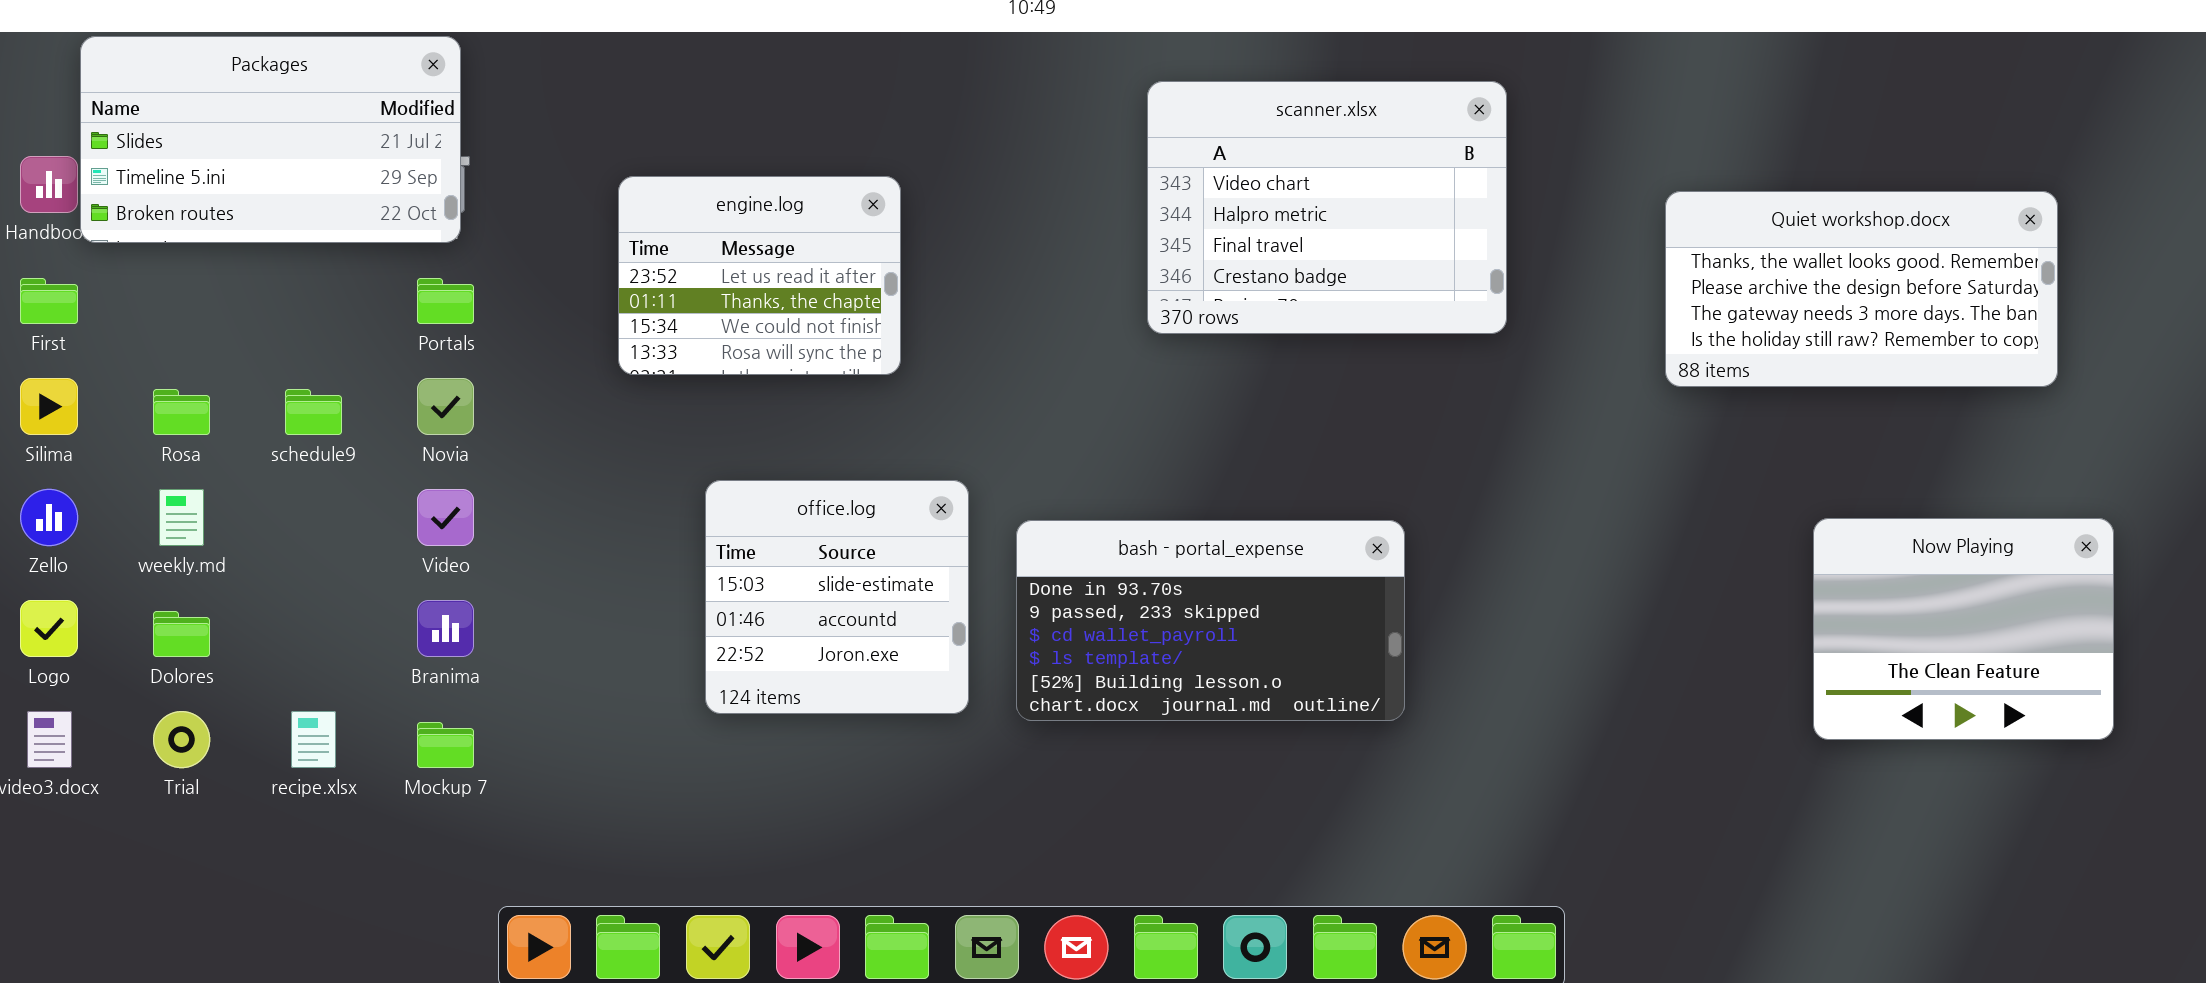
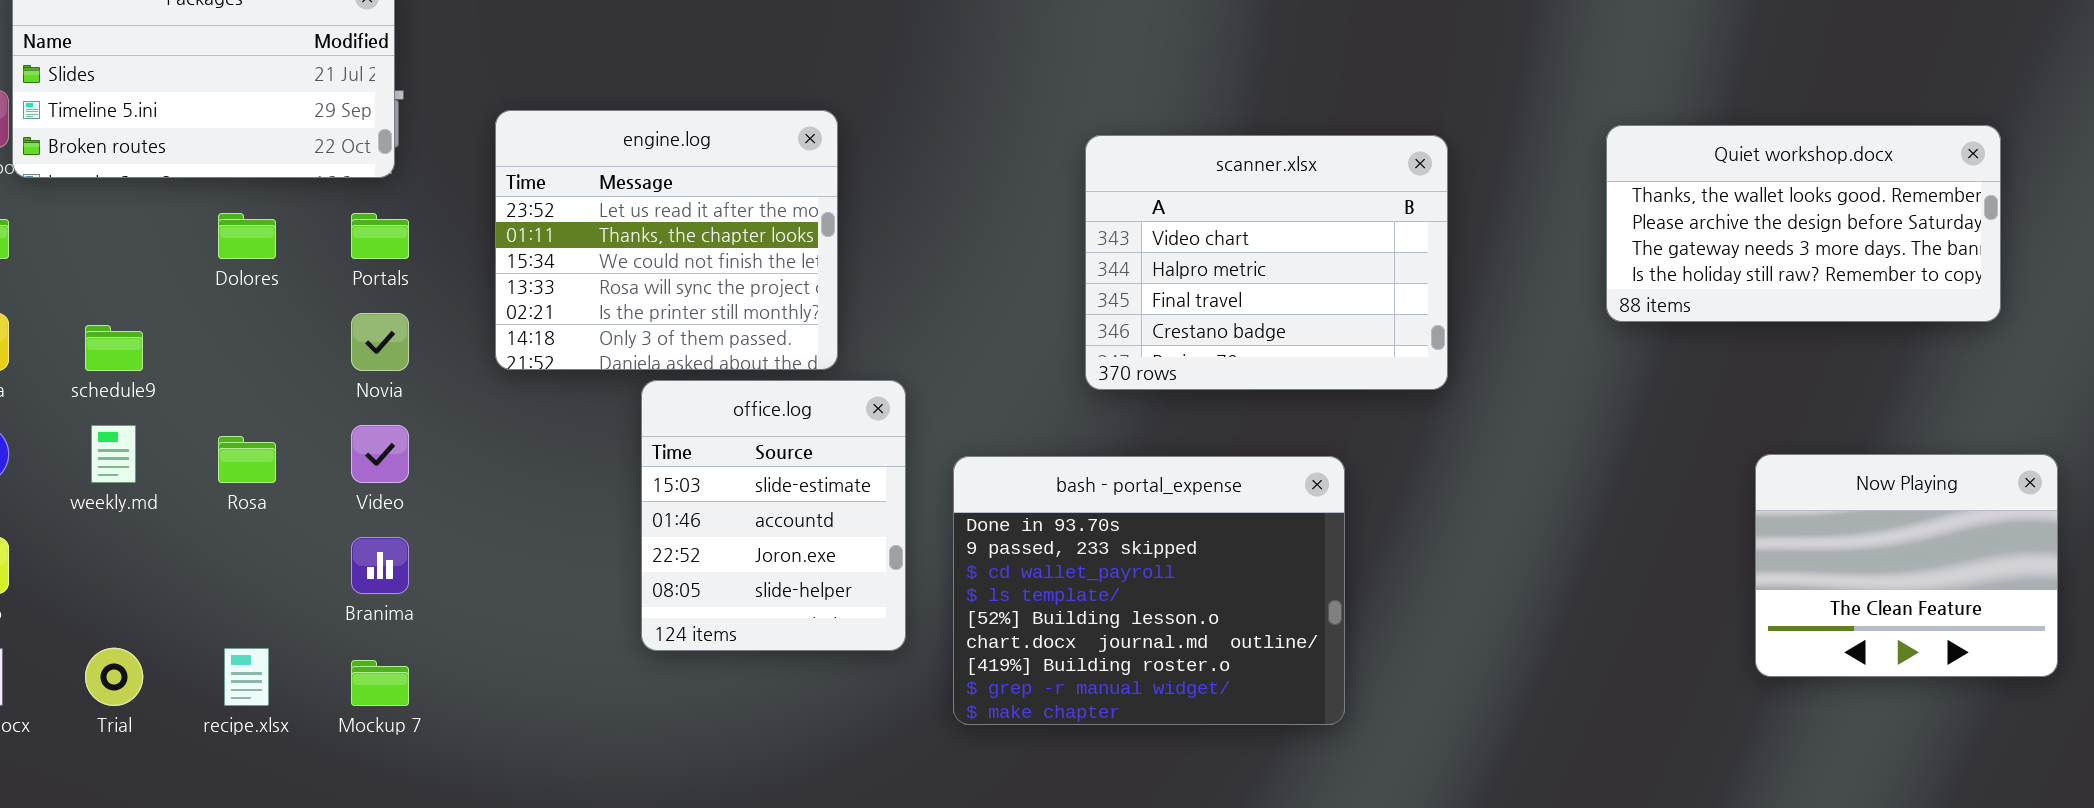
scanner.xlsx: [1147,81,1507,334] -> [1085,135,1448,390], moved
engine.log: [618,176,901,375] -> [495,110,838,370], resized
Rosa: [153,389,210,435] -> [218,436,276,483], moved
schedule9: [285,389,342,435] -> [85,325,143,371], moved
office.log: [705,480,969,714] -> [641,380,906,651], resized
bash - portal_expense: [1016,520,1405,721] -> [953,456,1345,725], resized
Dolores: [153,611,210,657] -> [218,213,276,259], moved

